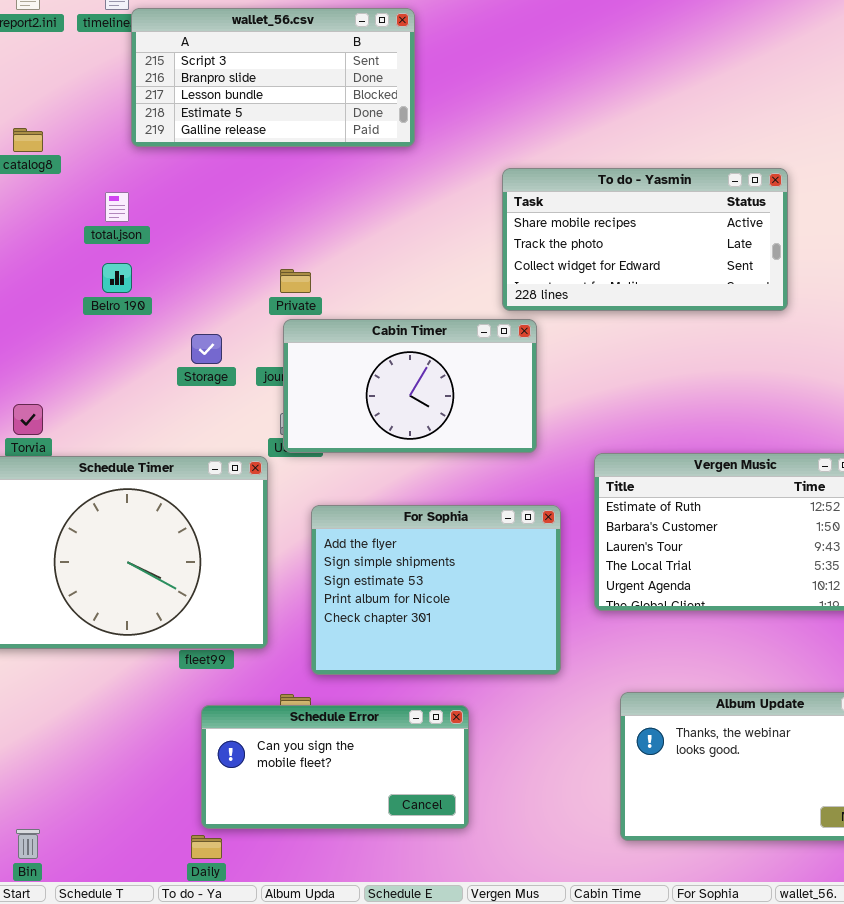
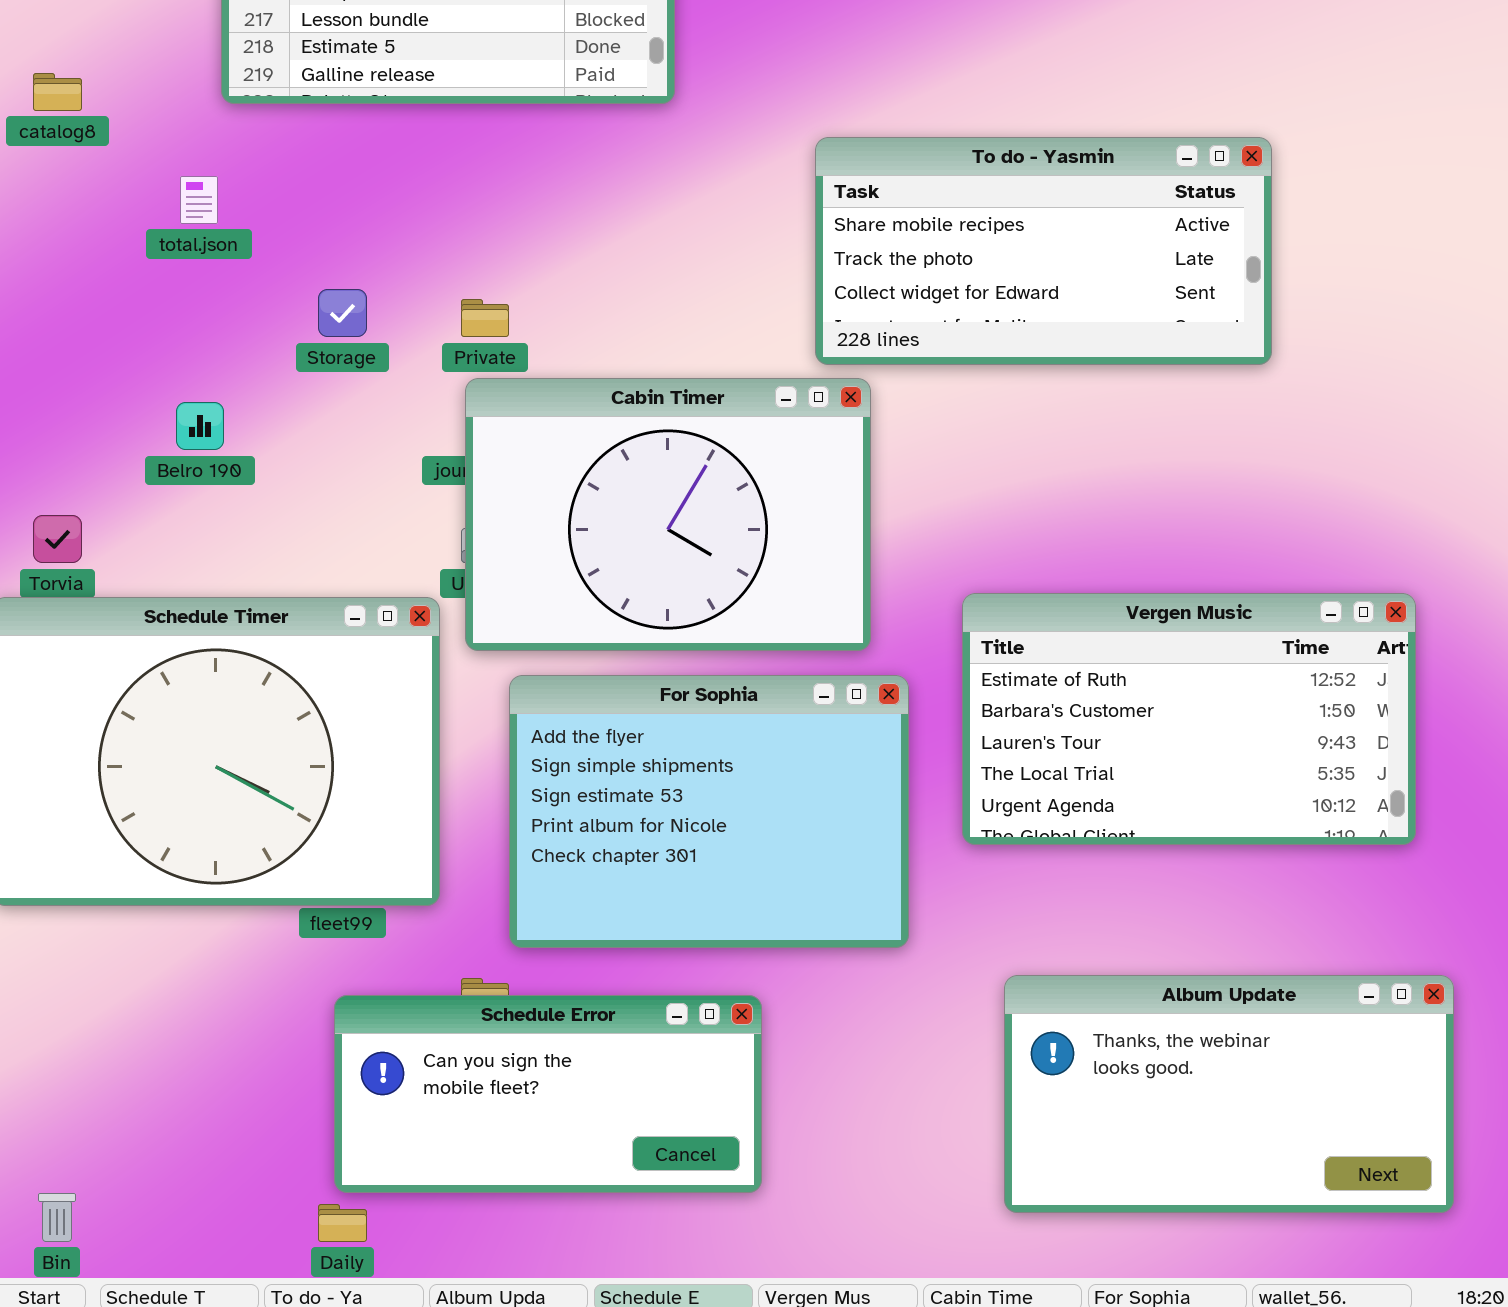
Belro 190: [102,263,132,293] -> [176,402,224,450], moved
Cabin Timer: [283,319,537,453] -> [465,378,871,651], resized
Storage: [191,334,222,364] -> [318,289,367,337], moved

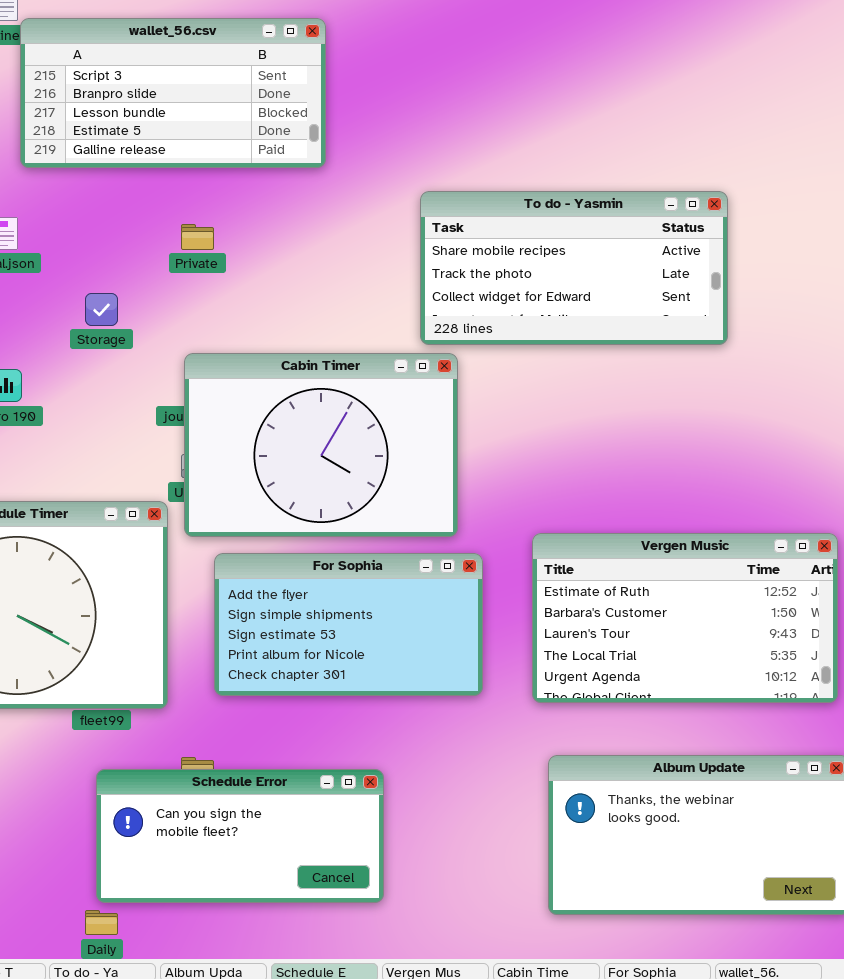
Private: [461,299,509,337] -> [181,224,214,250], moved
Vergen Music: [962,593,1416,845] -> [532,533,838,703], moved
For Sophia: [509,675,909,948] -> [214,553,483,696], resized

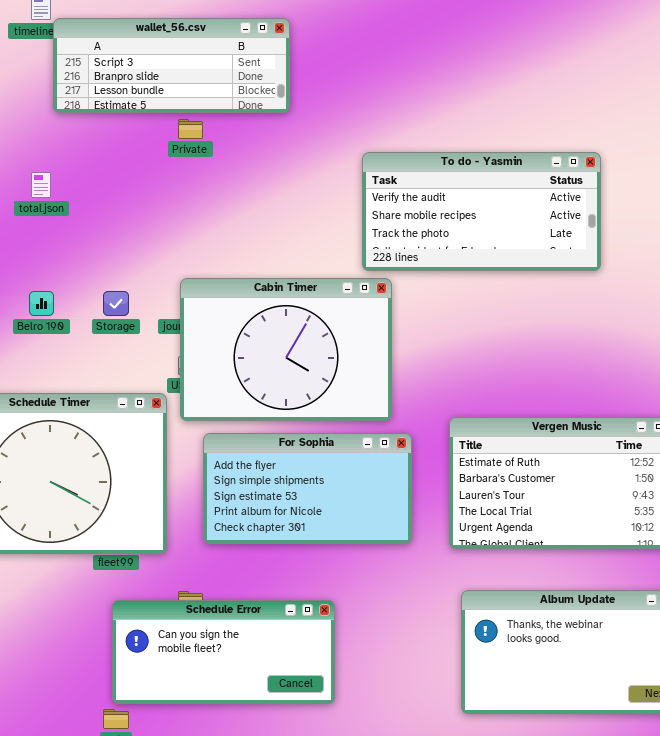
wallet_56.csv: [20,18,326,168] -> [53,18,290,113], resized
To do - Yasmin: [420,191,728,345] -> [362,152,601,271], scrolled up 1 row
Private: [181,224,214,250] -> [178,119,203,139], moved
Storage: [85,293,118,326] -> [103,291,129,316], moved

